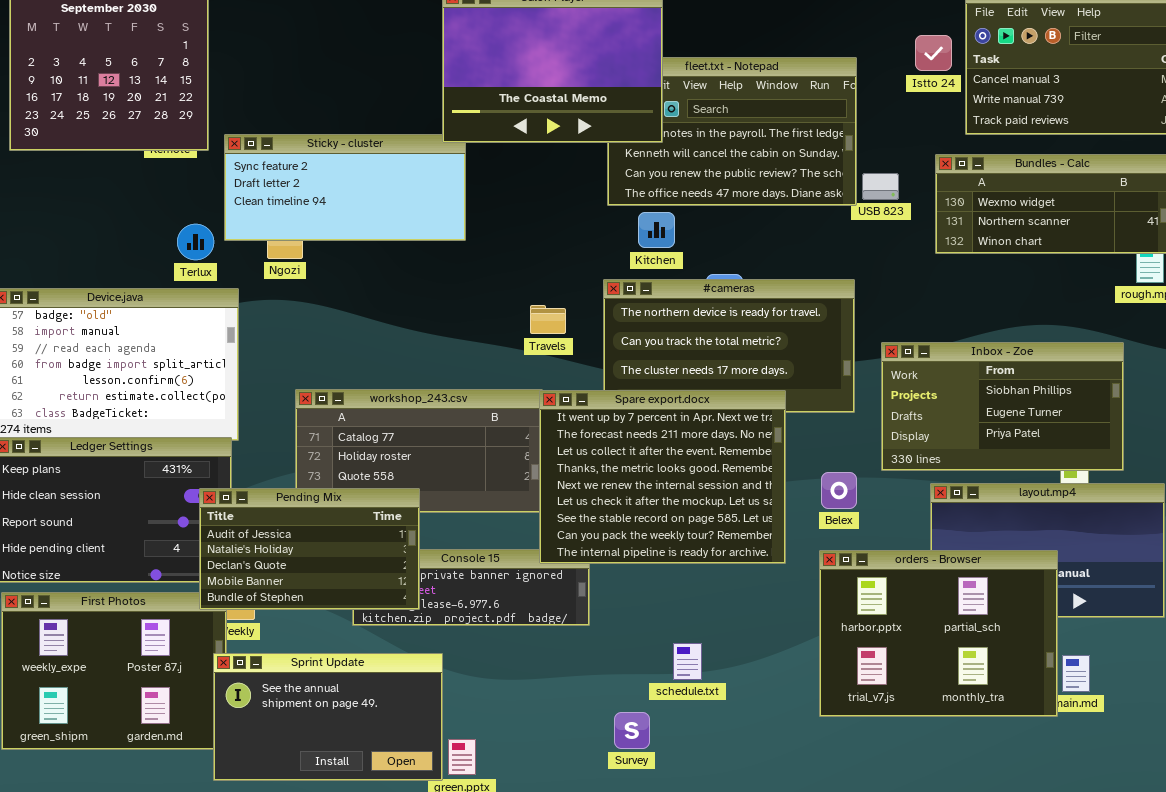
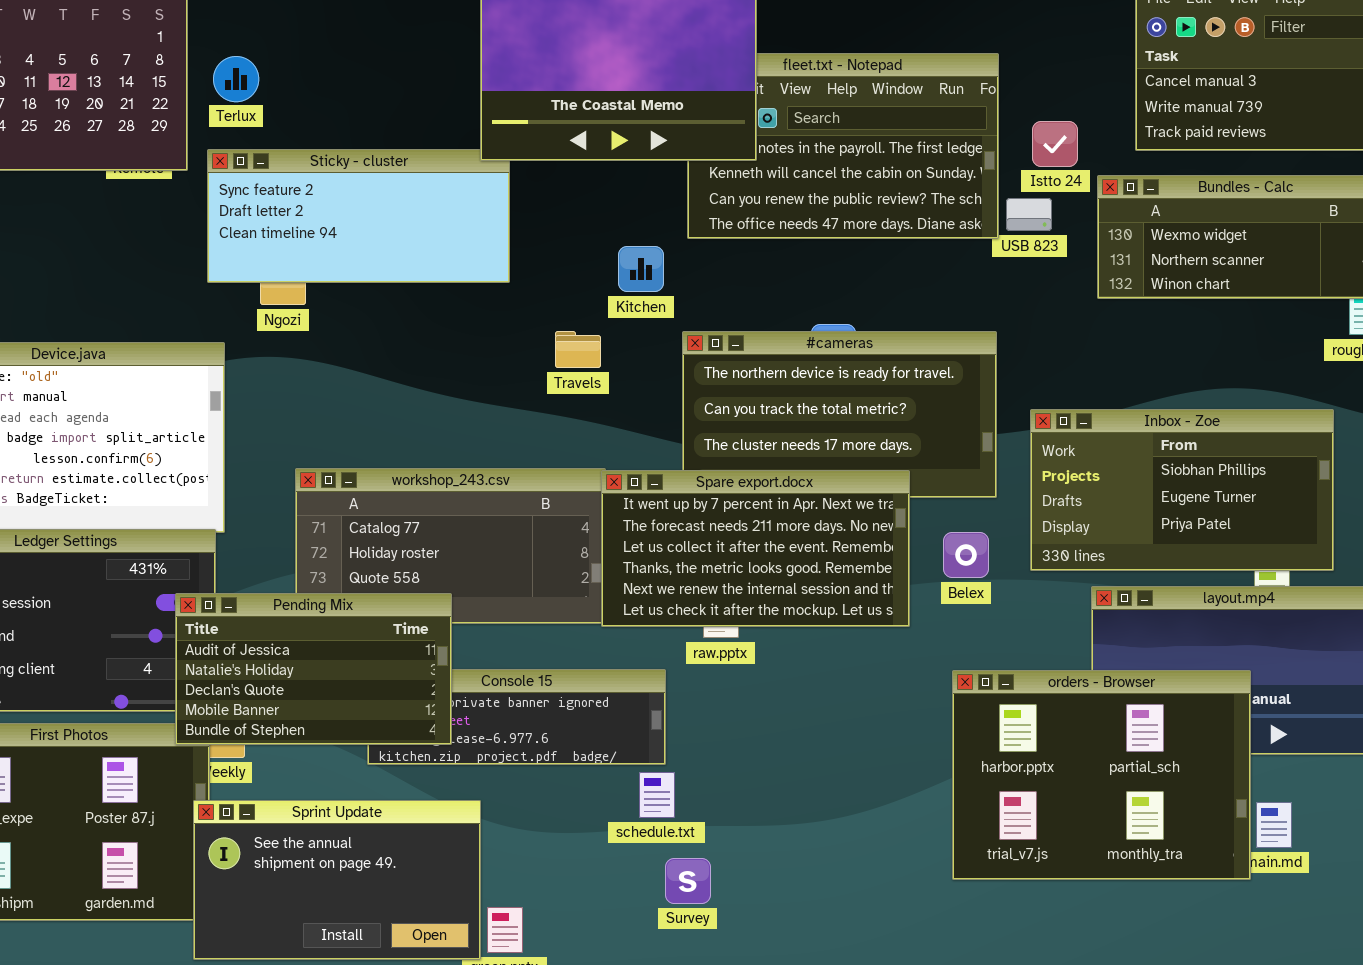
Istto 24: [915,35,952,71] -> [1032,121,1078,167], moved
Kitchen: [638,212,675,248] -> [618,246,664,292], moved
Terlux: [177,224,214,260] -> [213,56,259,102], moved
Travels: [530,305,566,334] -> [555,331,601,368], moved
Spare export.docx: [539,390,786,564] -> [601,470,910,627], resized
Belex: [821,472,857,509] -> [943,532,989,578], moved
schedule.txt: [673,643,702,680] -> [639,772,675,818], moved
Survey: [614,712,650,749] -> [665,858,711,904], moved

